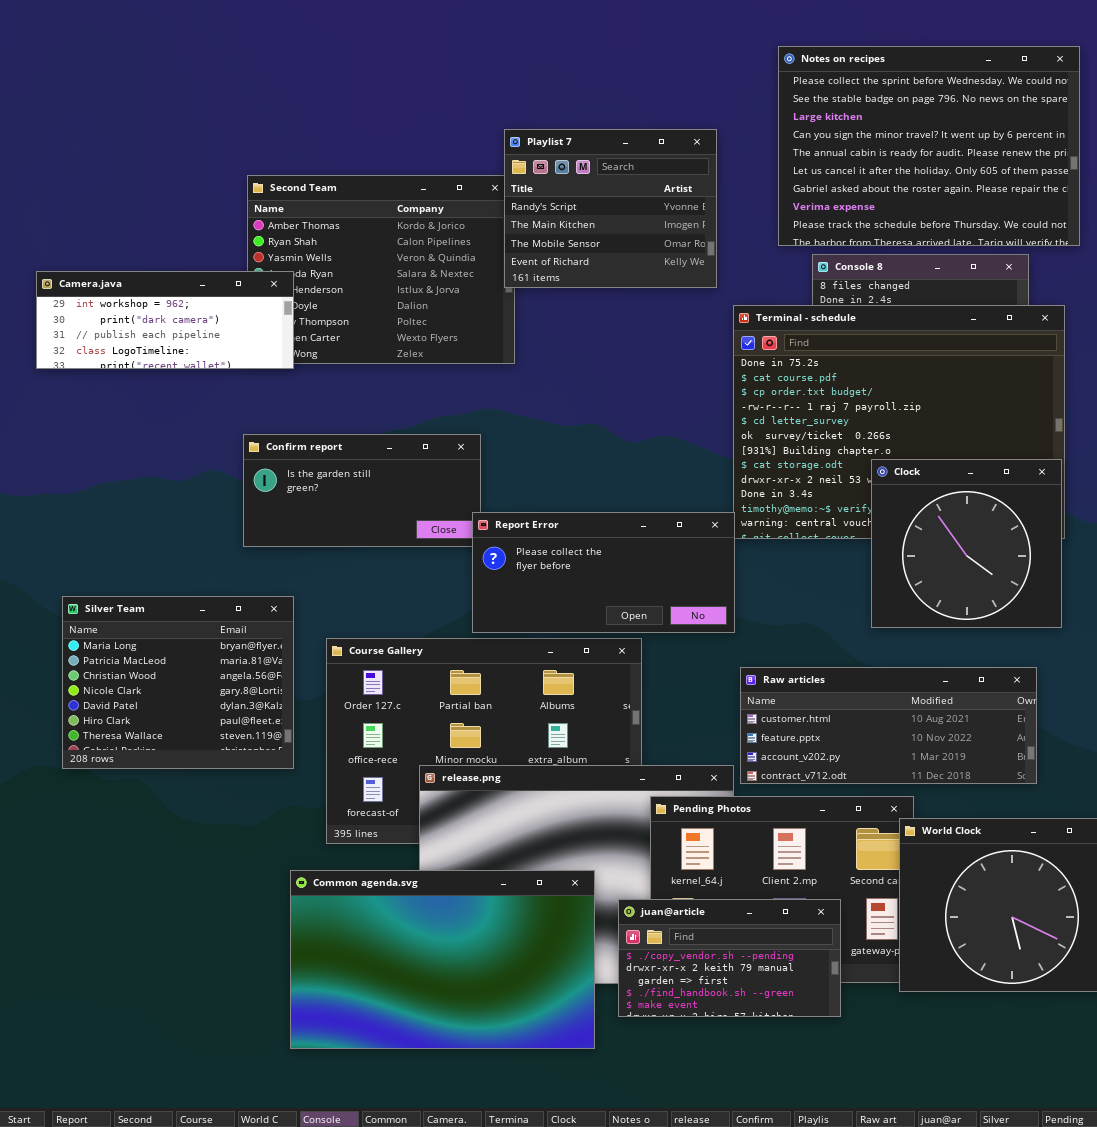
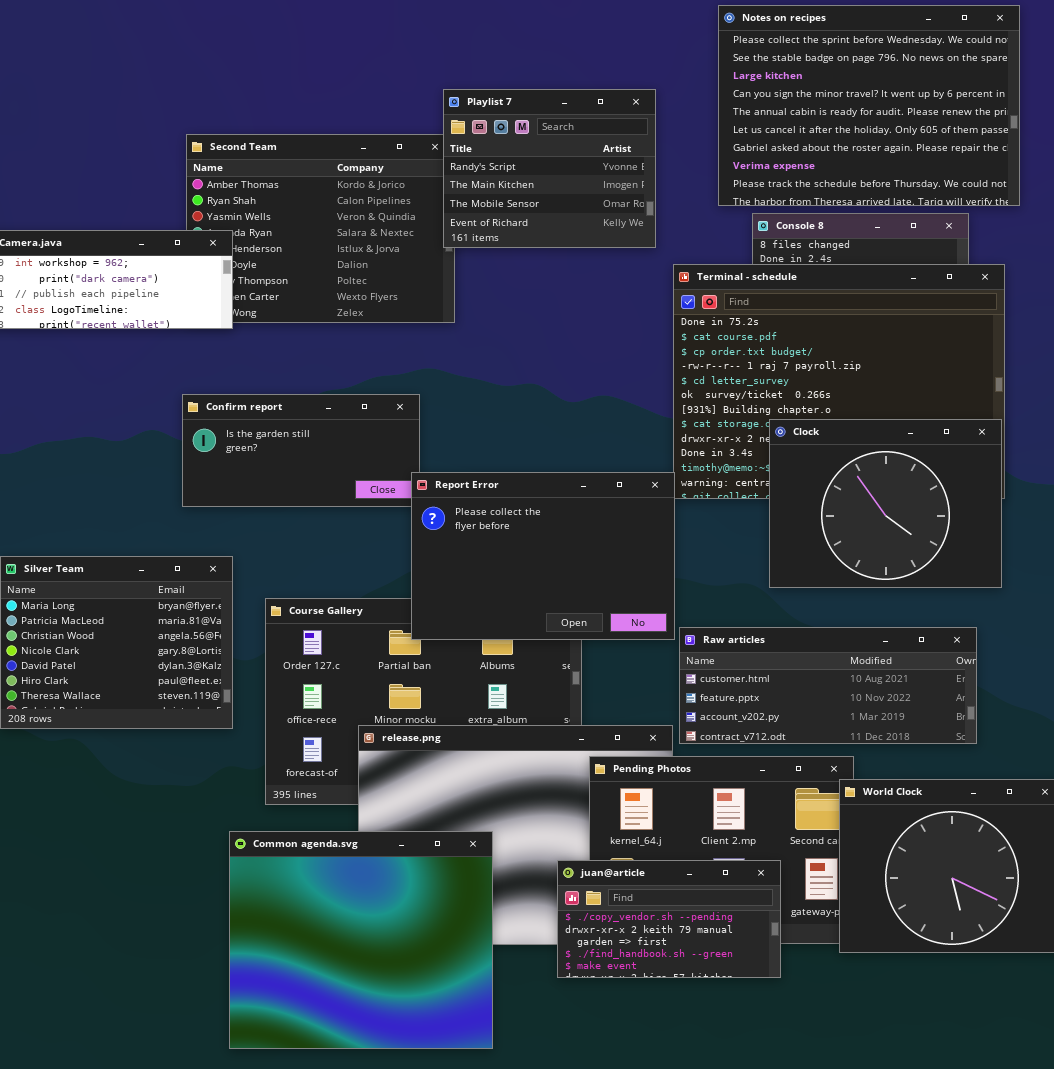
Clock: [871,459,1062,628] -> [769,419,1002,588], resized
Report Error: [472,512,735,633] -> [411,472,675,640], resized
Common agenda.svg: [290,870,595,1049] -> [229,831,493,1049], resized

